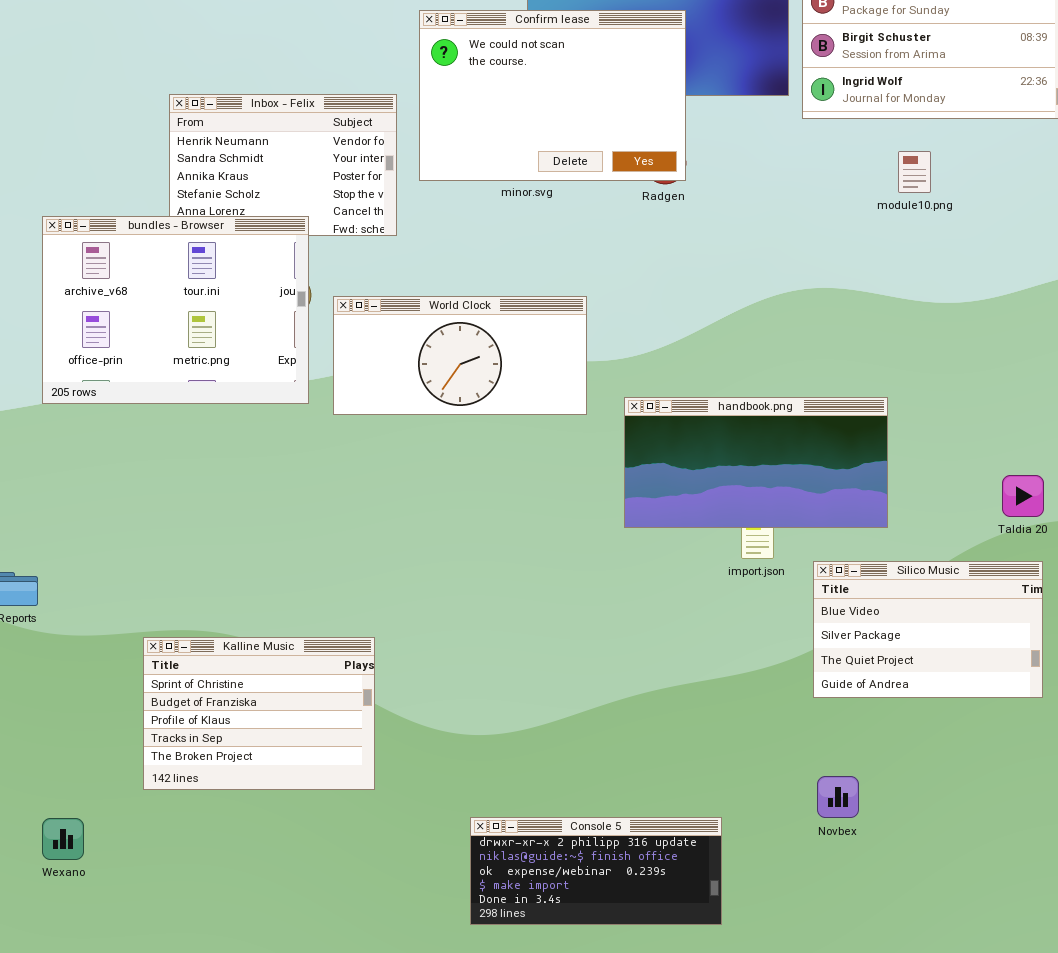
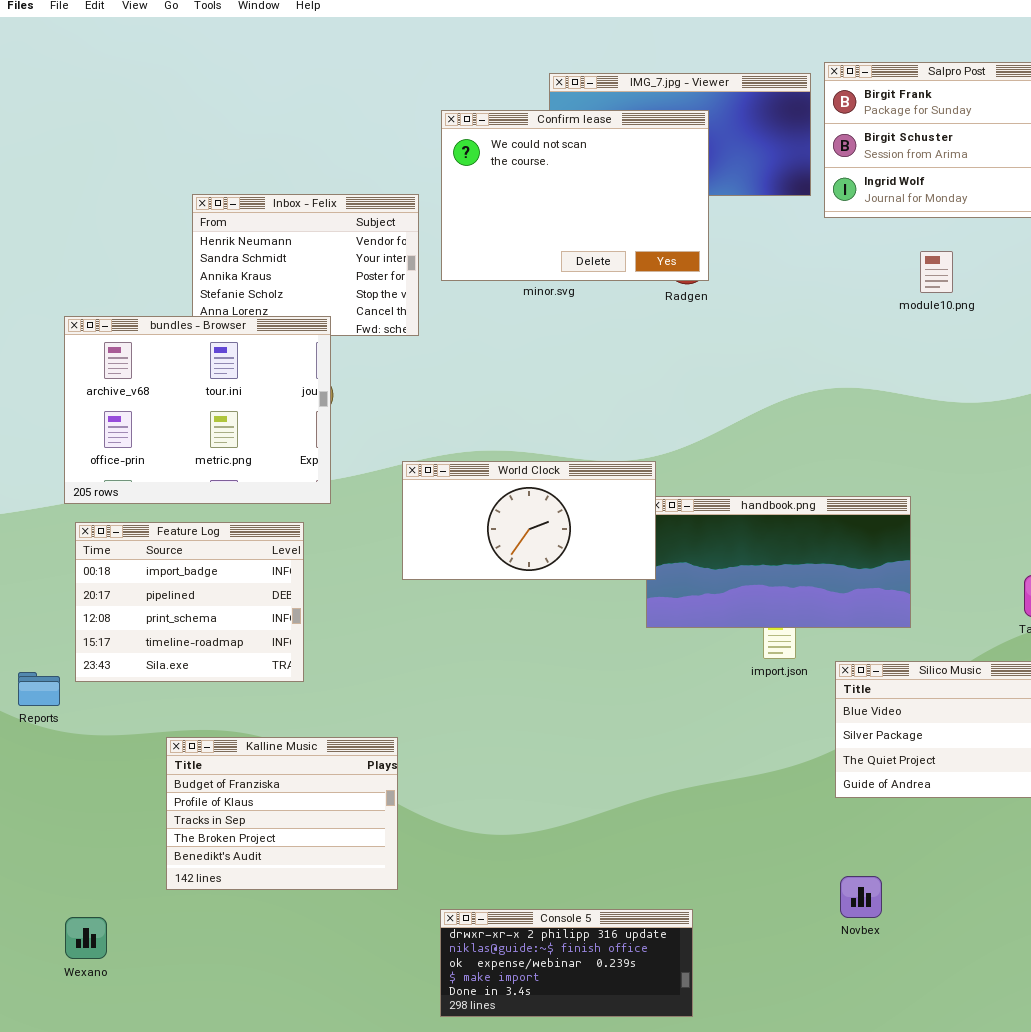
World Clock: [333,296,587,415] -> [402,461,656,580], moved
Feature Log: none -> [75,522,304,682], opened
Kalline Music: [143,637,375,790] -> [166,737,398,890], scrolled down 1 row
Console 5: [470,817,722,925] -> [440,909,693,1017], moved

